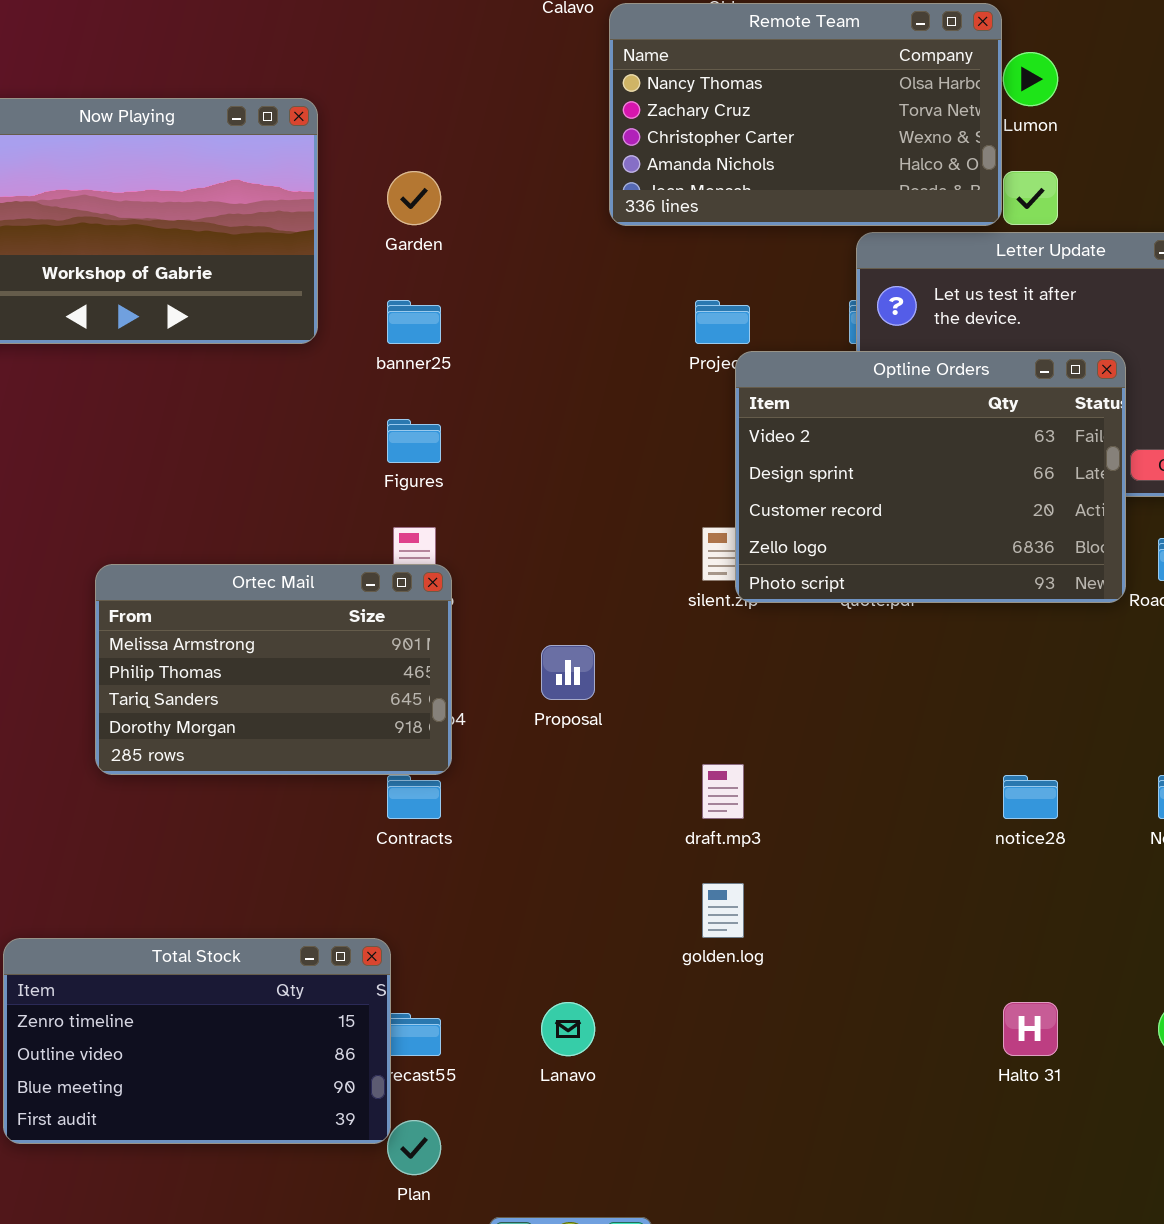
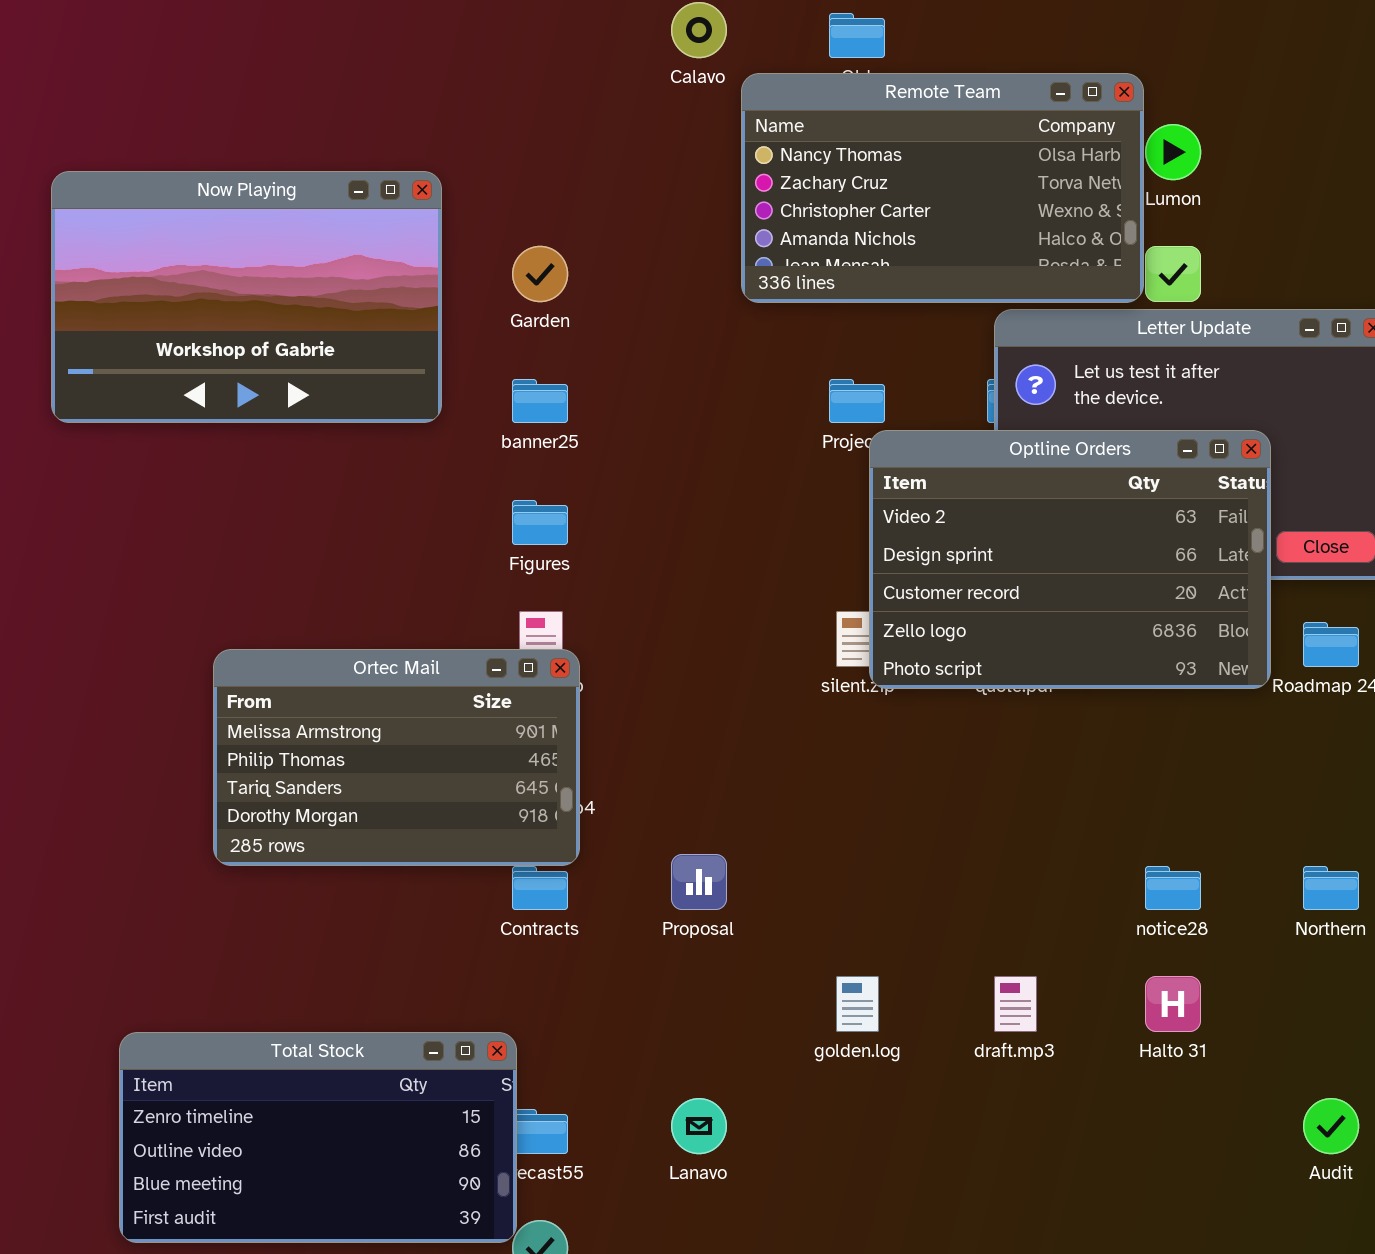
Proposal: [541,645,595,700] -> [671,854,727,910], moved
draft.mp3: [702,764,744,819] -> [994,976,1037,1032], moved
Halto 31: [1003,1002,1058,1056] -> [1145,976,1201,1032], moved

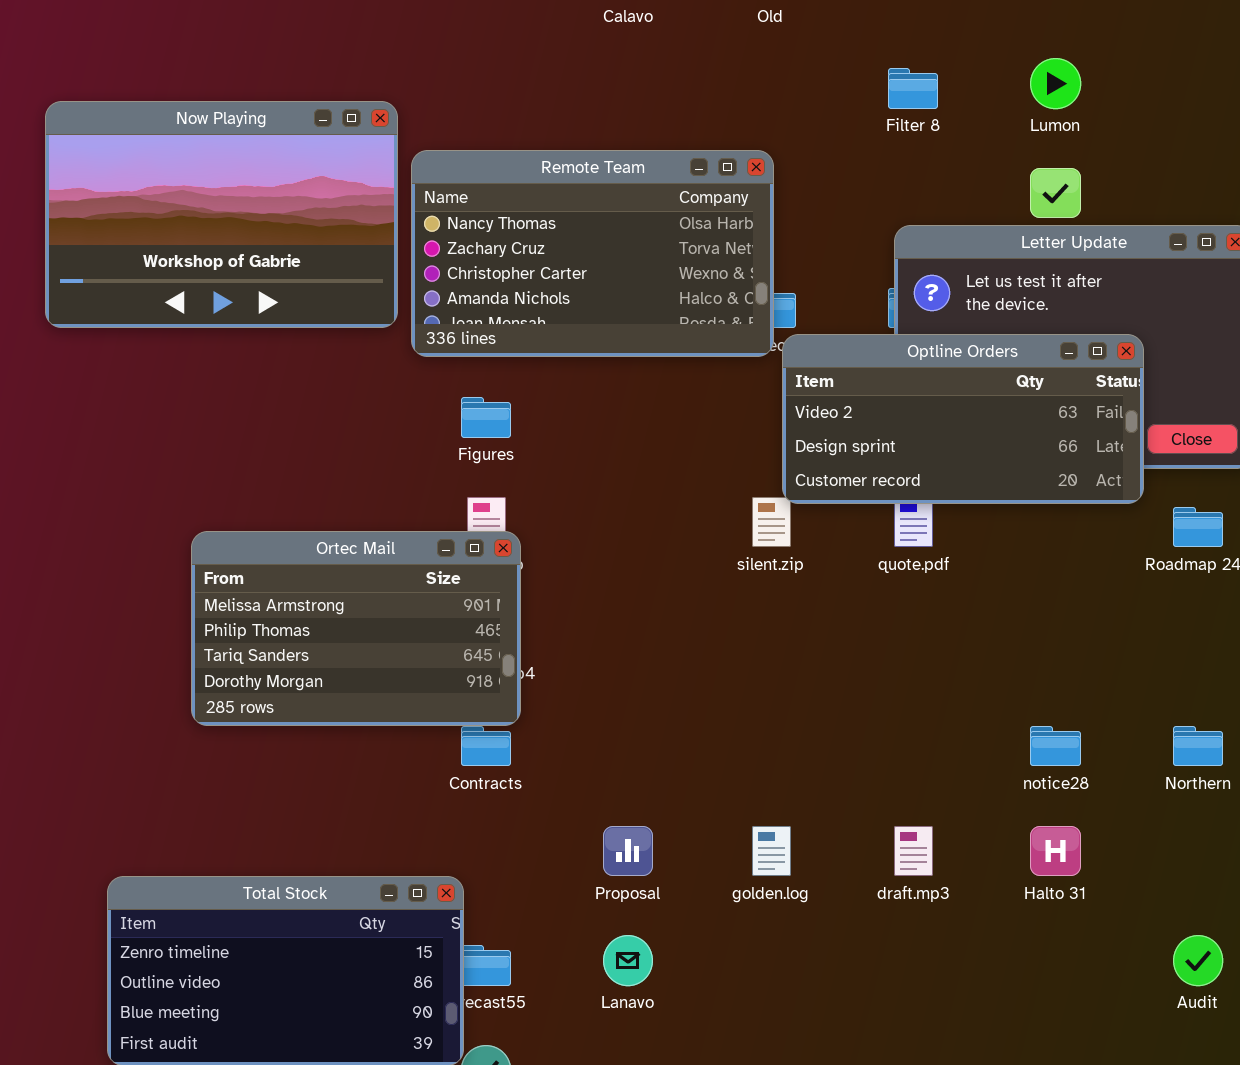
Remote Team: [741,73,1144,303] -> [411,150,774,357], moved
Optline Orders: [869,430,1271,689] -> [782,334,1144,504], resized
Proposal: [671,854,727,910] -> [603,826,653,876], moved

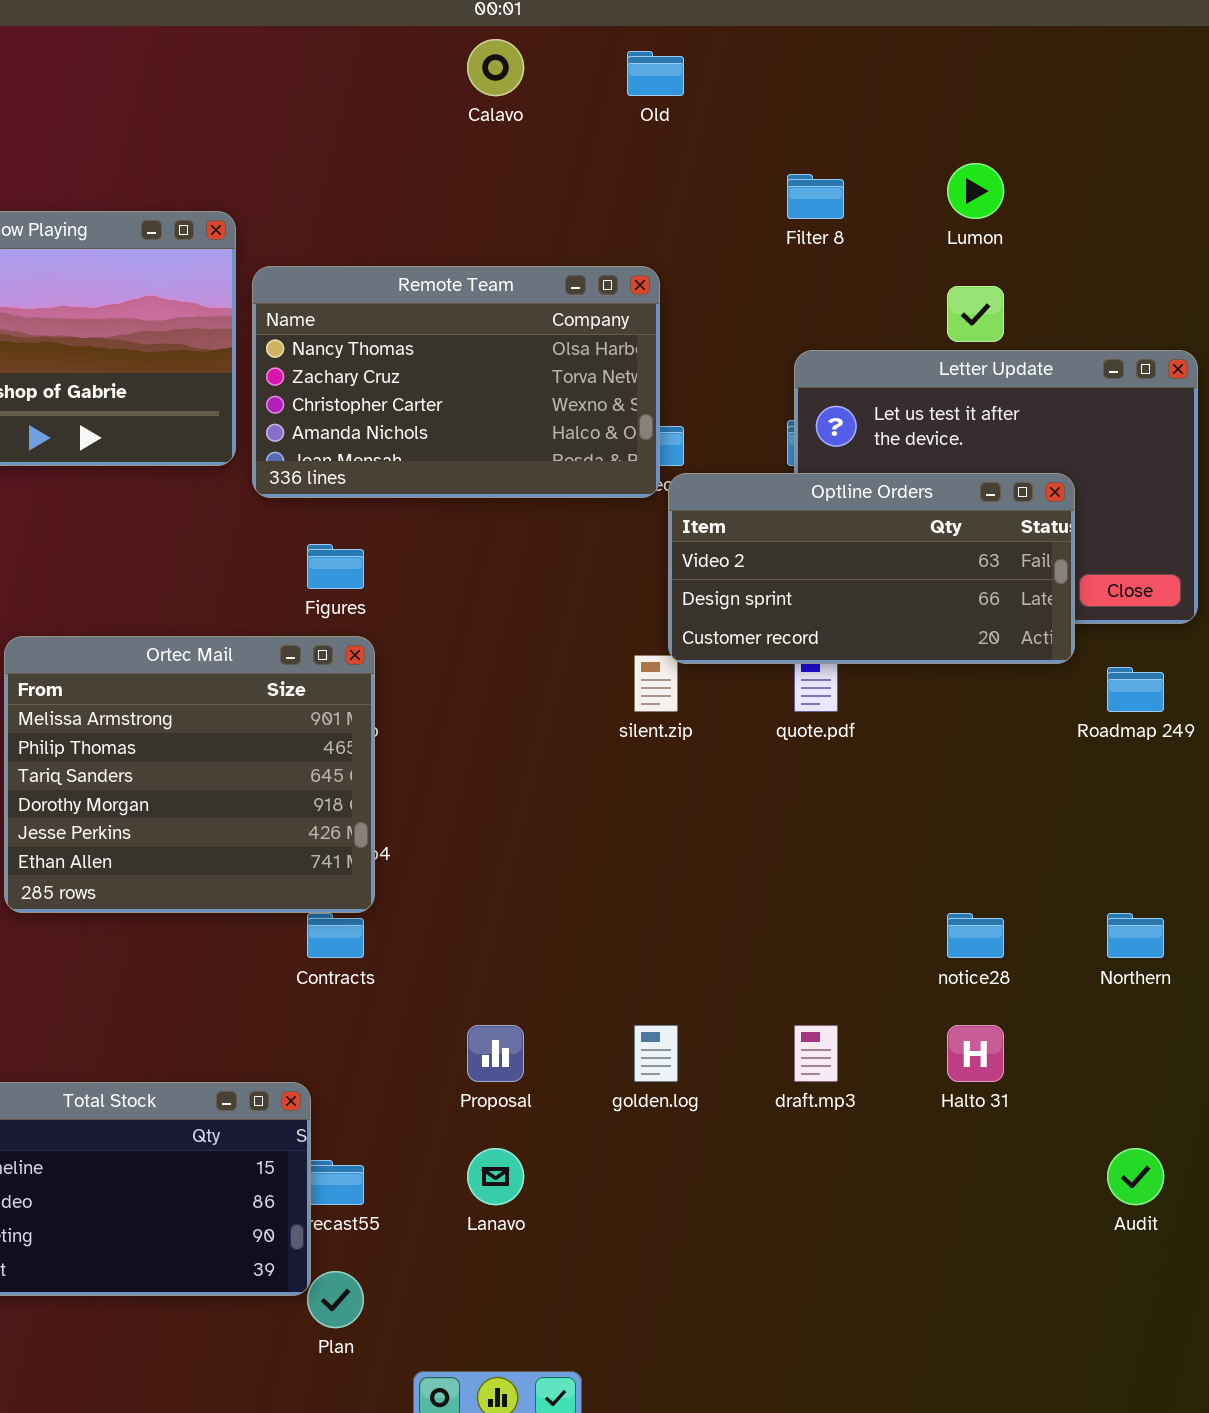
Ortec Mail: [191,531,521,726] -> [4,636,375,913], resized

